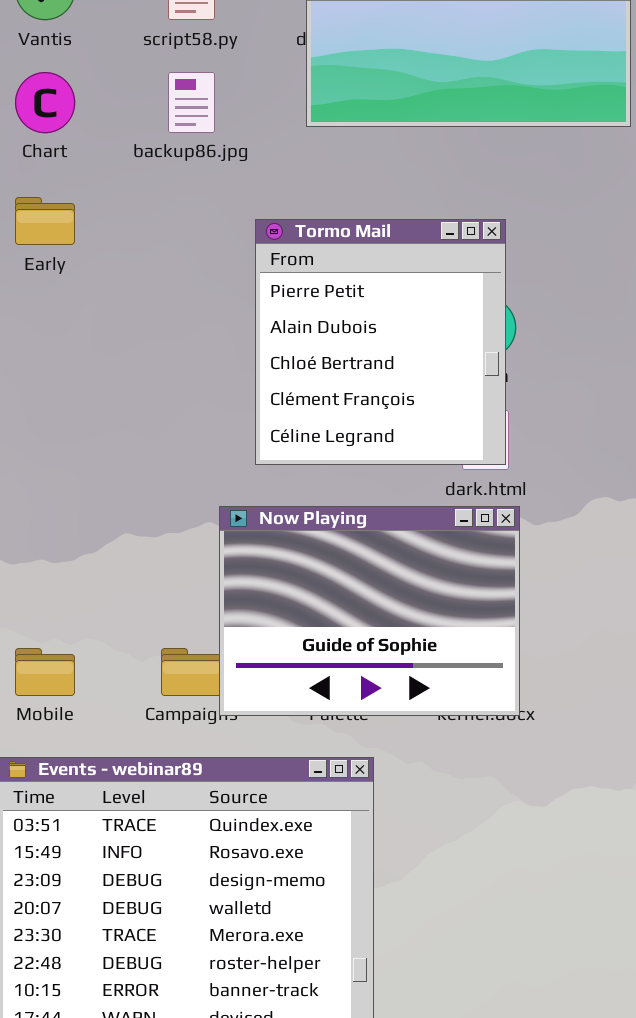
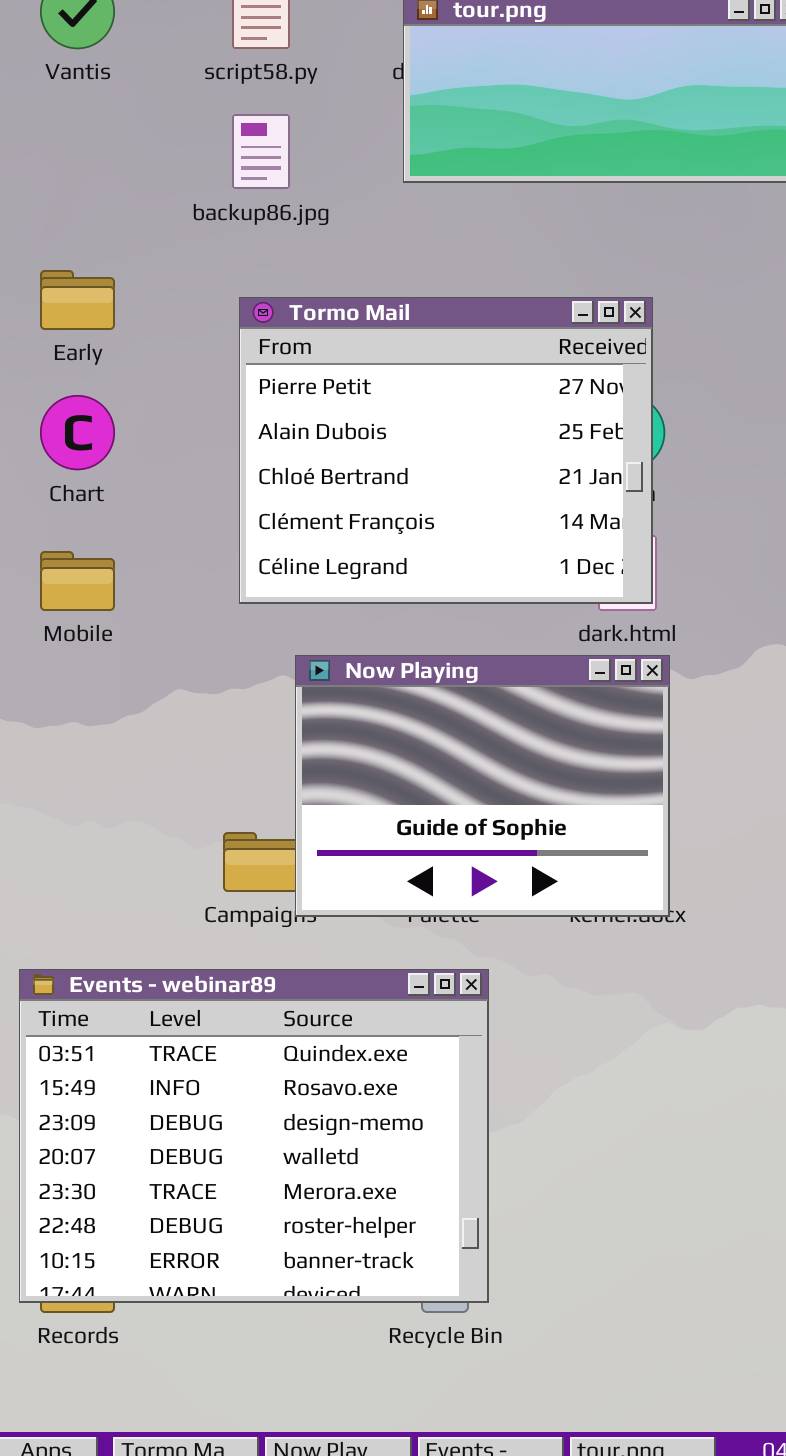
Chart: [15,72,75,133] -> [40,395,115,470], moved
Tormo Mail: [255,219,506,465] -> [239,297,653,604], resized
Mobile: [15,648,75,696] -> [40,551,115,611], moved

